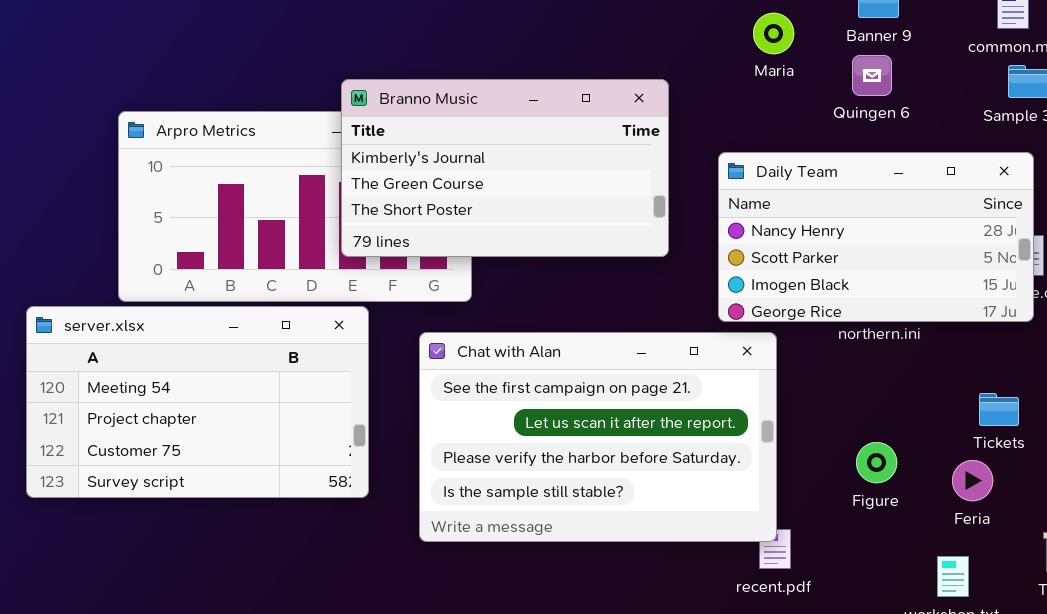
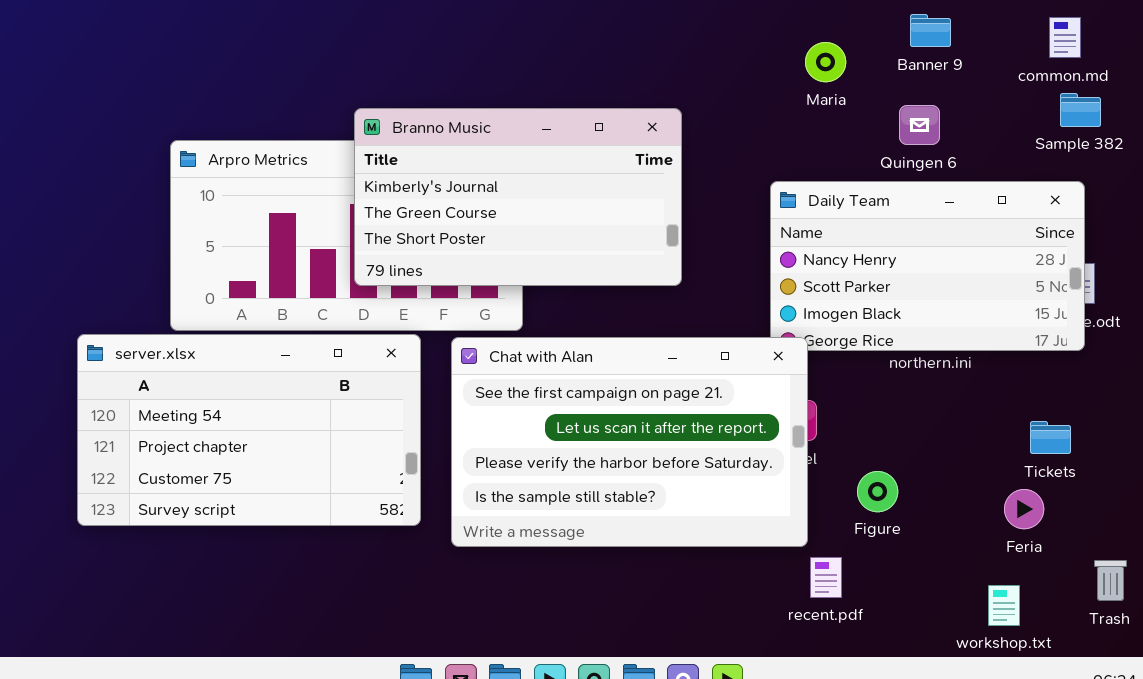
Quingen 6: [852,55,892,96] -> [899,105,940,145], moved
Branno Music: [341,79,669,257] -> [354,108,682,286], moved
Chat with Alan: [419,332,777,542] -> [451,337,808,547], moved
Figure: [856,442,897,483] -> [857,471,898,512], moved

